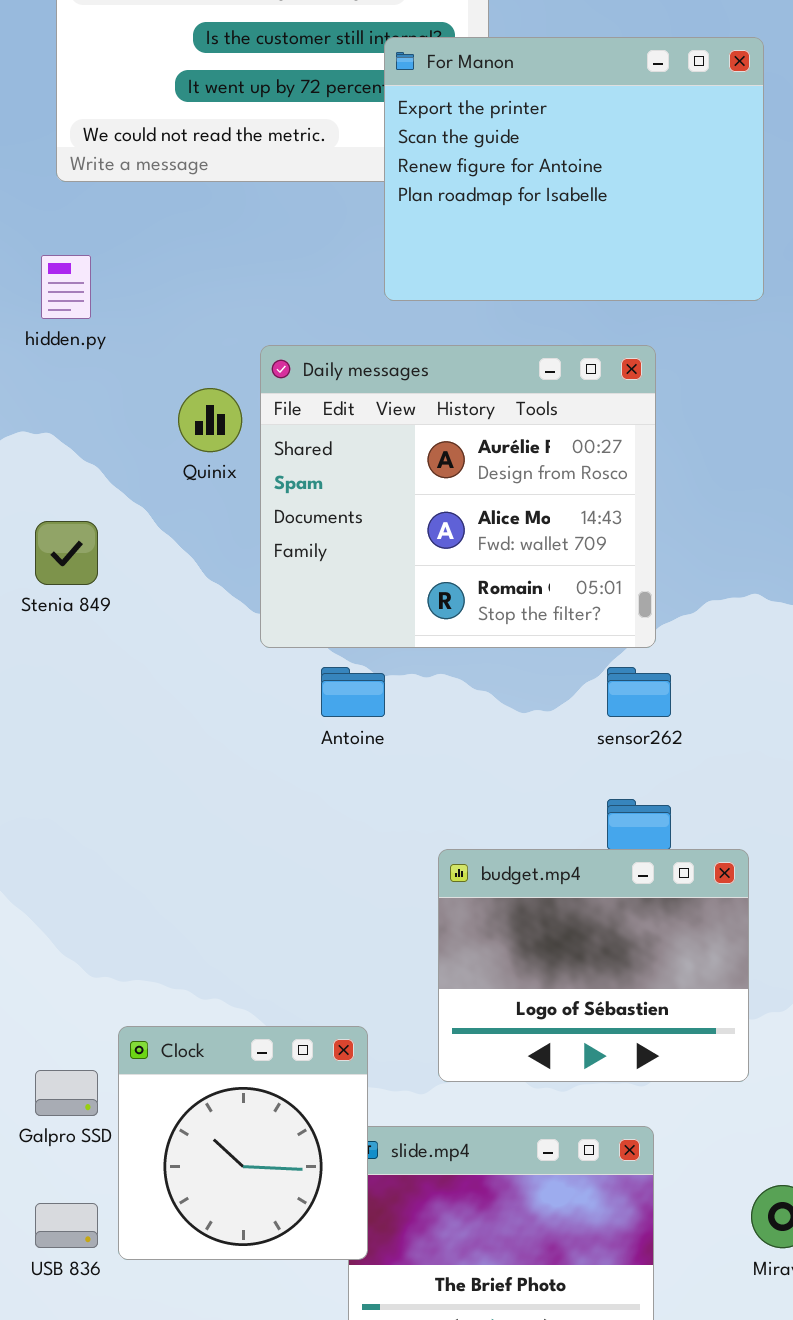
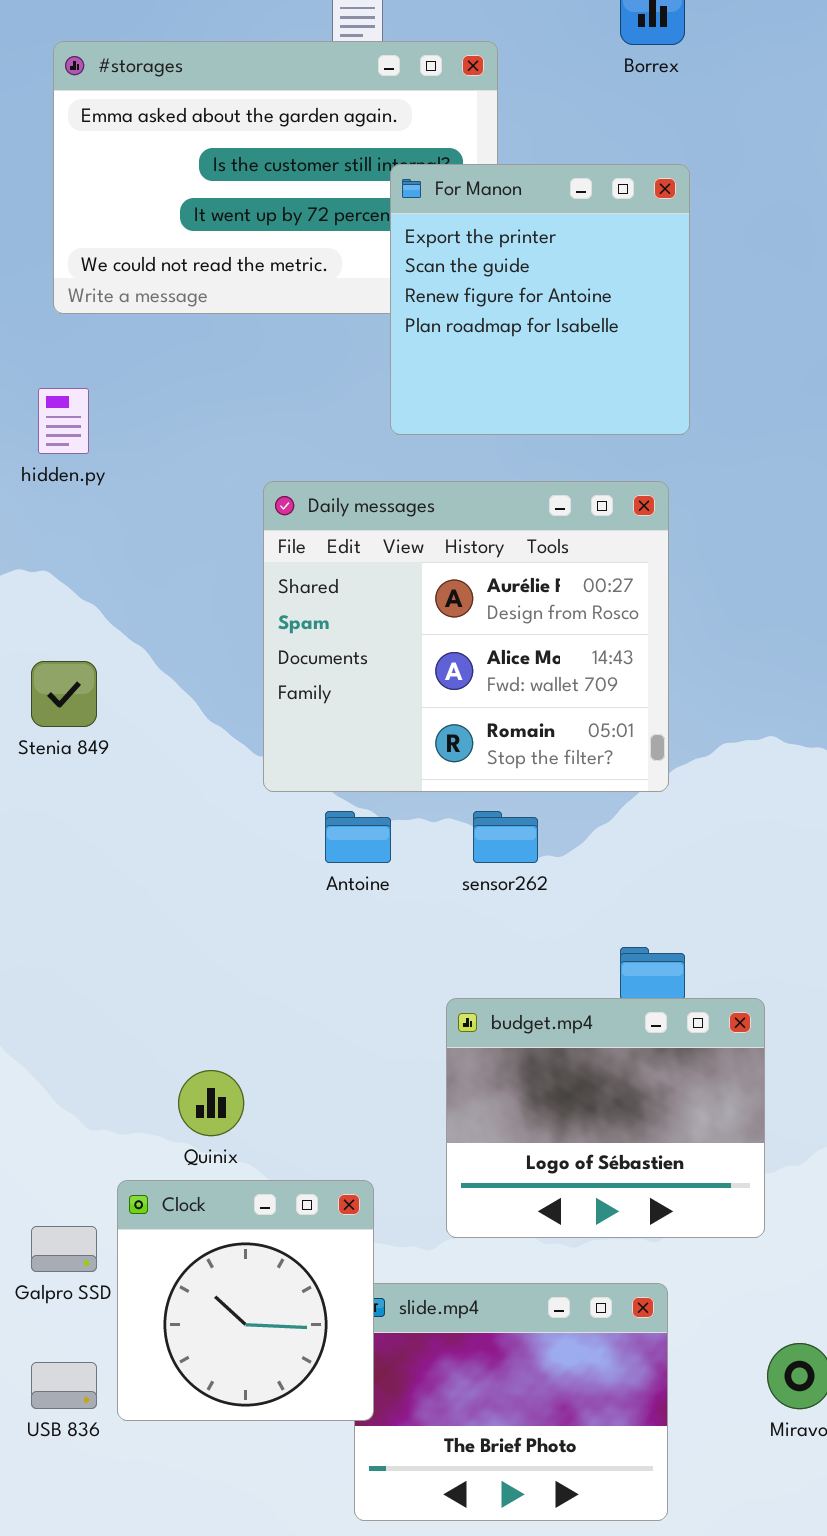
For Manon: [384,37,764,301] -> [390,164,690,435], resized
Quinix: [178,388,242,452] -> [178,1070,244,1136], moved
sensor262: [607,667,671,717] -> [473,811,538,863], moved

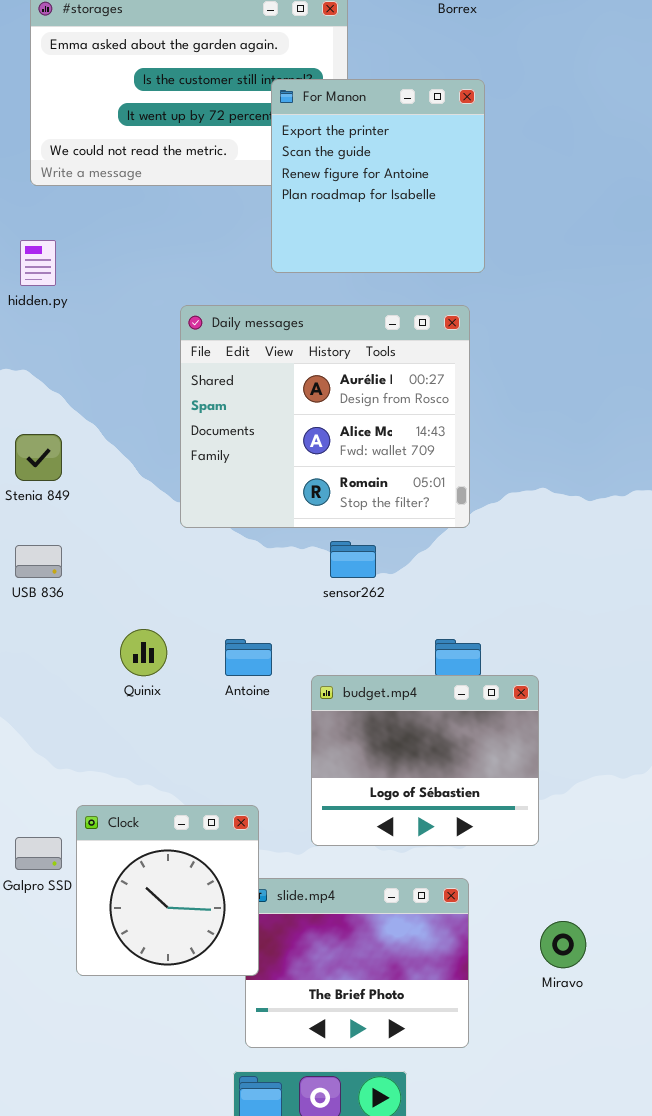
Antoine: [325,811,391,863] -> [225,639,272,676], moved
Quinix: [178,1070,244,1136] -> [120,629,167,676], moved
USB 836: [31,1362,97,1409] -> [15,545,62,578], moved

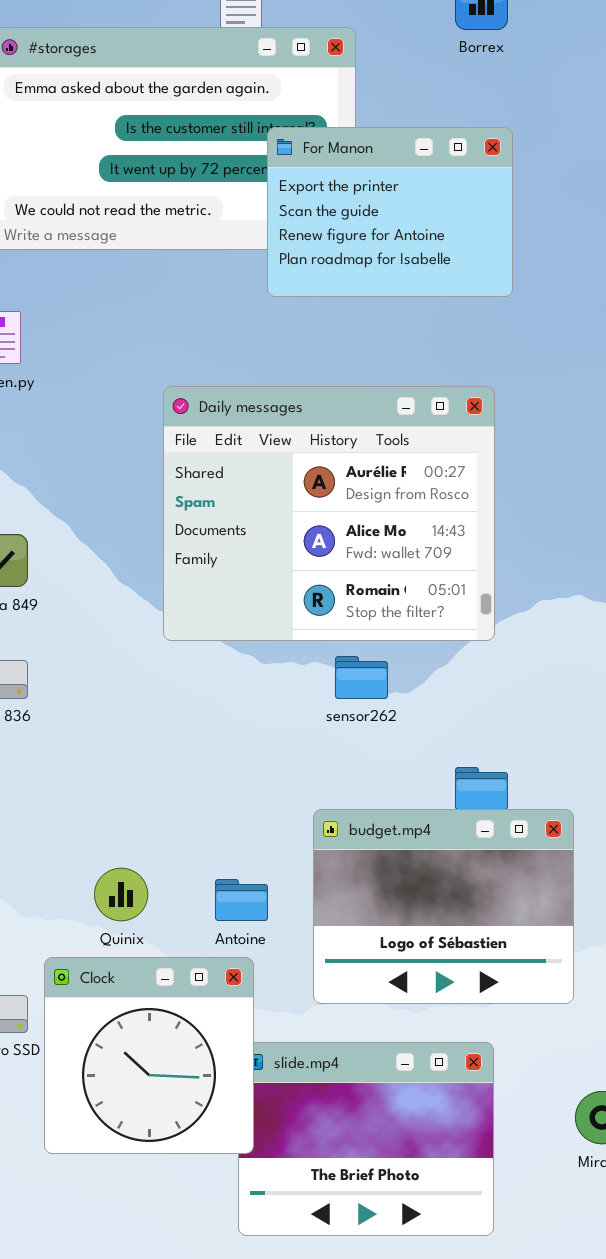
For Manon: [271,79,485,273] -> [267,127,513,297], resized
Quinix: [120,629,167,676] -> [94,868,148,921], moved
Antoine: [225,639,272,676] -> [215,879,268,921], moved

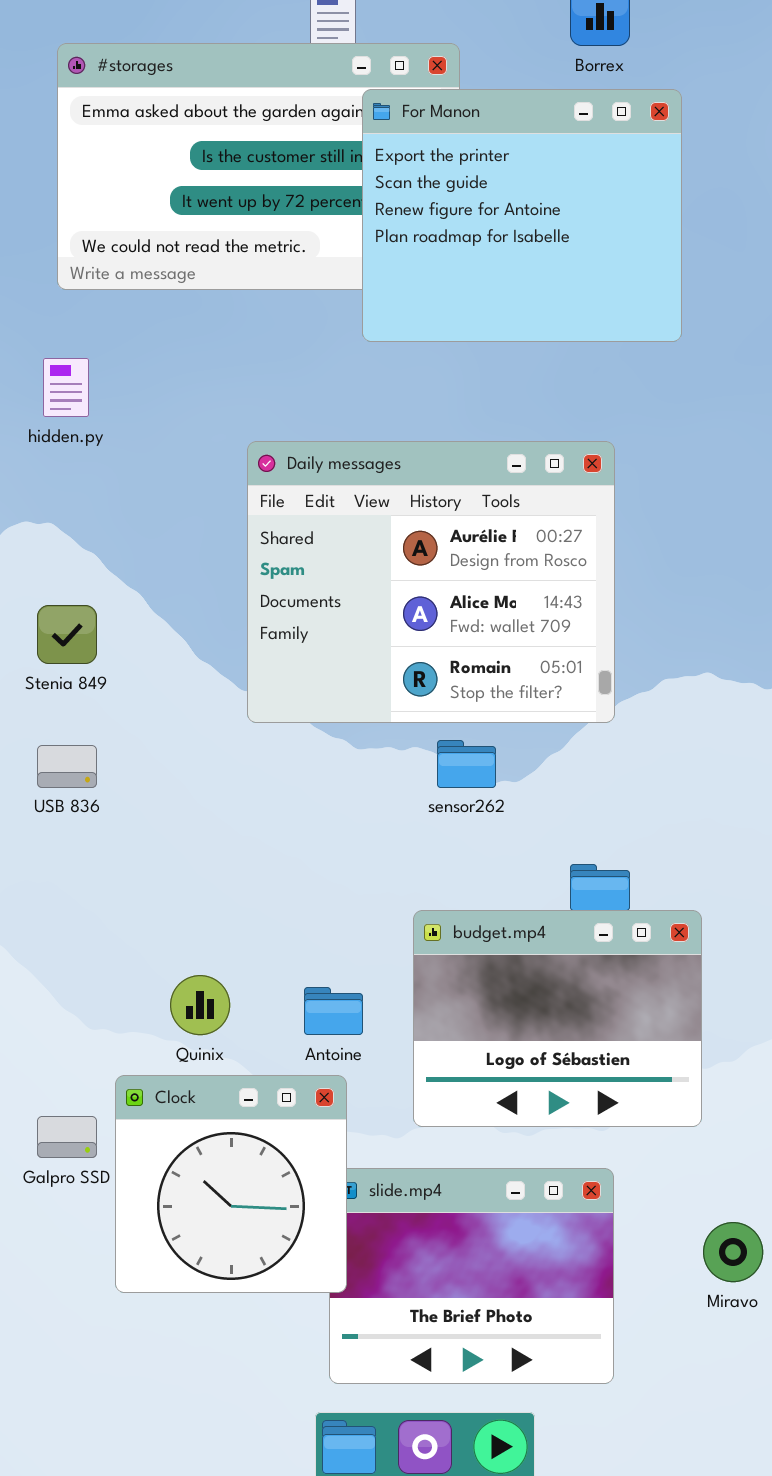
For Manon: [267,127,513,297] -> [362,89,682,342], resized

